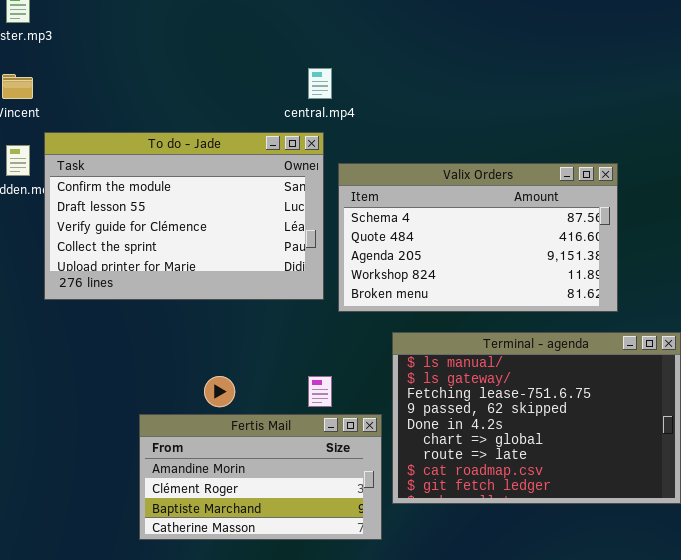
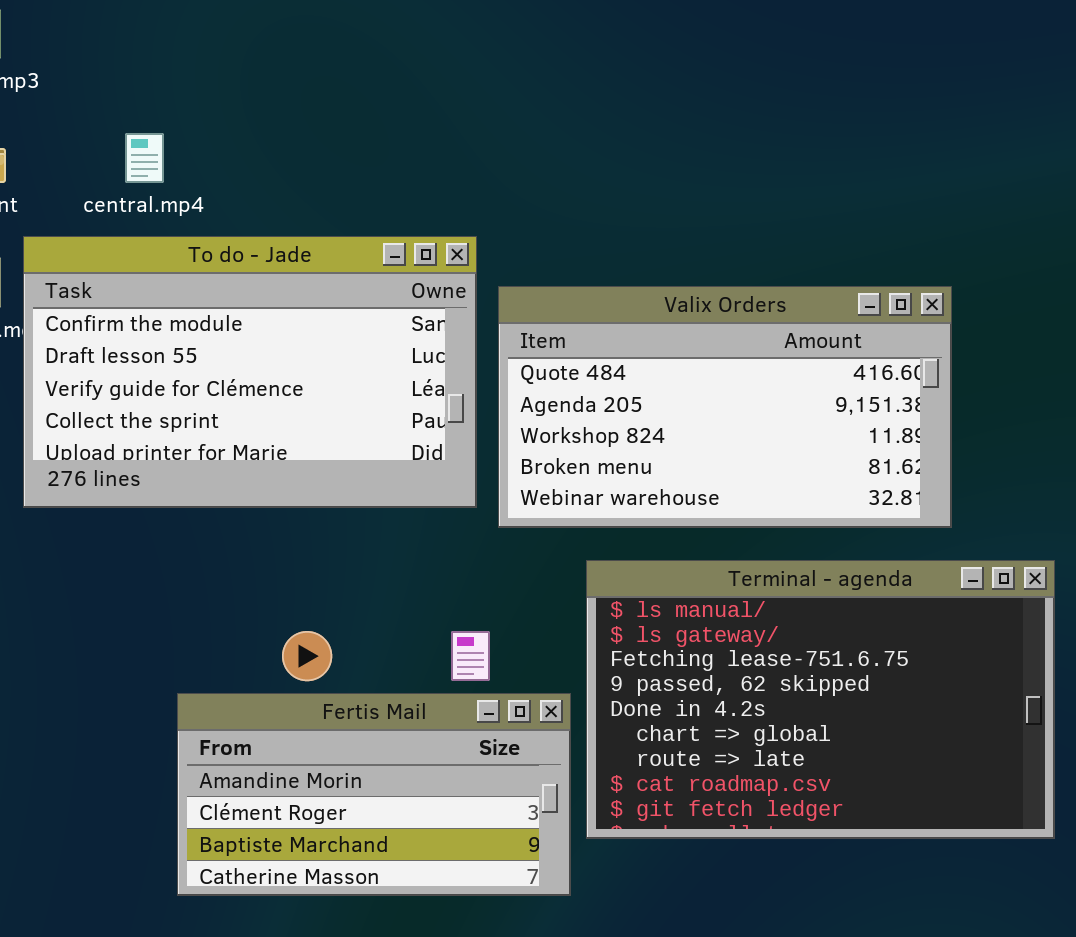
central.mp4: [308,68,332,99] -> [125,133,164,183], moved
Valix Orders: [338,163,618,312] -> [498,286,952,528], scrolled down 1 row

